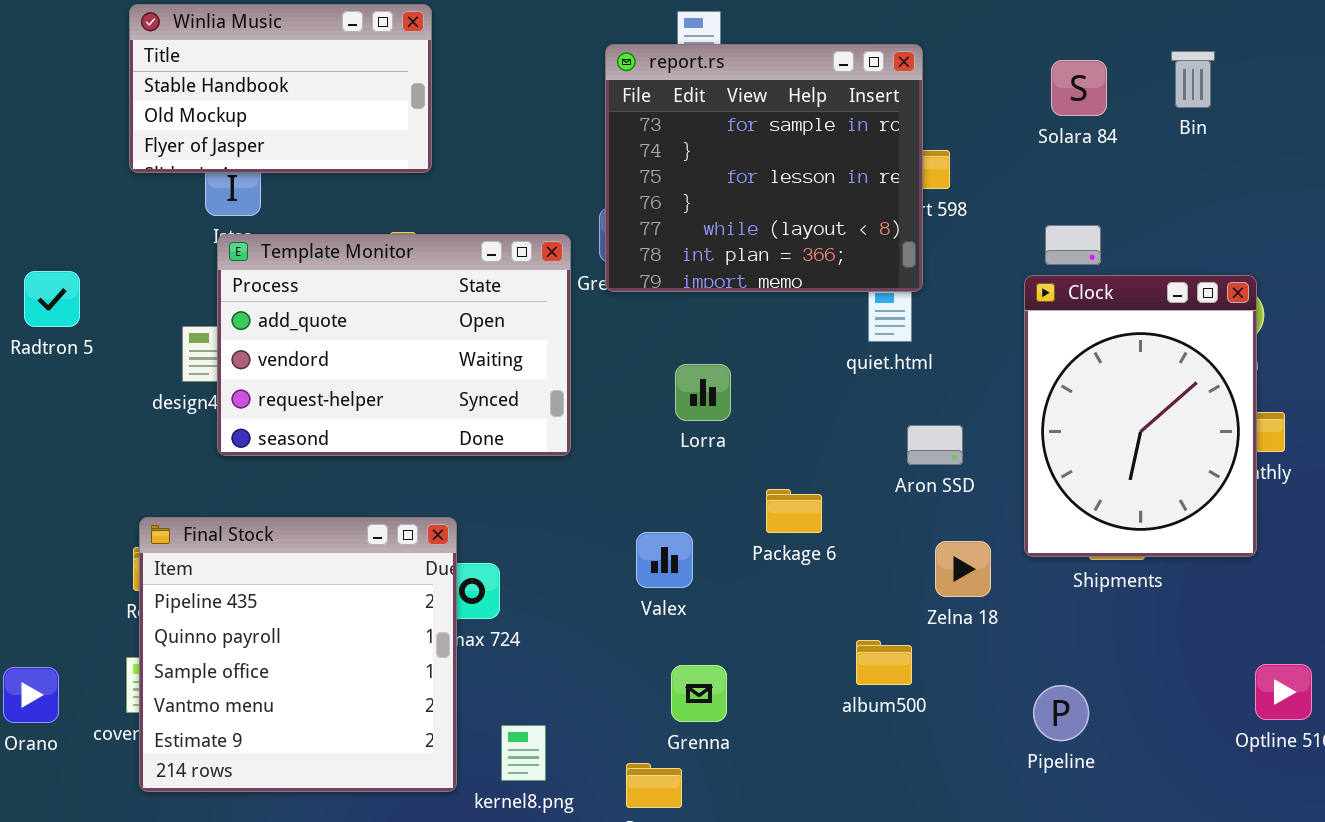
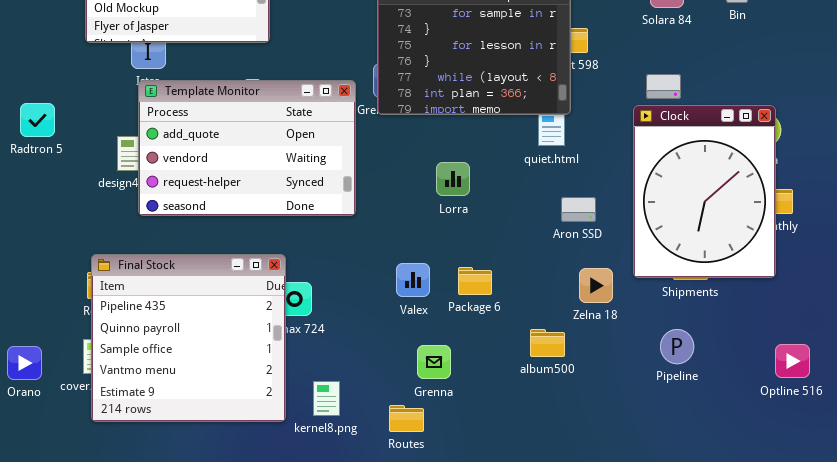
Lorra: [675,364,731,421] -> [436,162,470,196], moved
Package 6: [766,489,822,533] -> [458,267,492,295], moved
Pipeline: [1033,685,1089,741] -> [660,329,694,364], moved

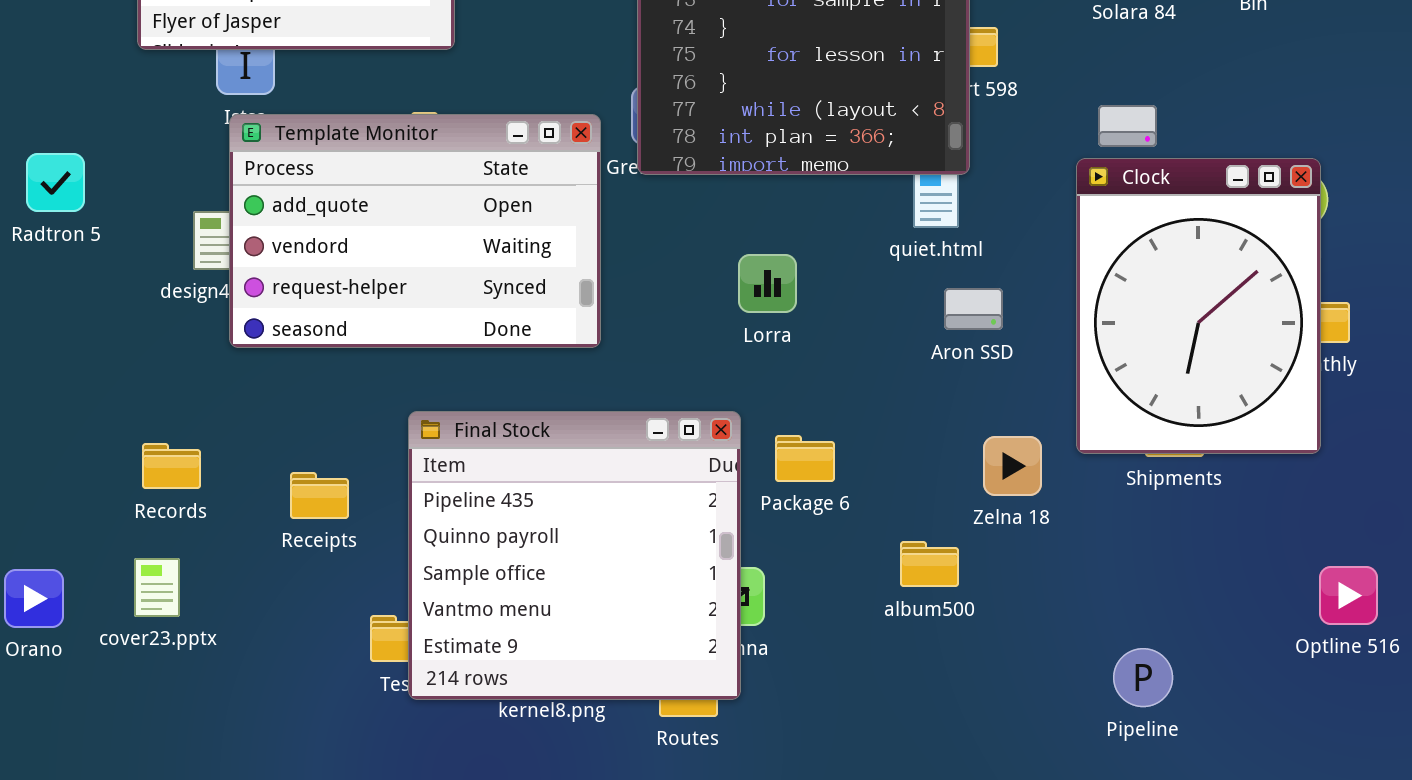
Aron SSD: [561,197,596,222] -> [944,288,1003,330], moved
Final Stock: [91,254,286,422] -> [408,411,741,700], moved
Pipeline: [660,329,694,364] -> [1113,648,1173,707], moved

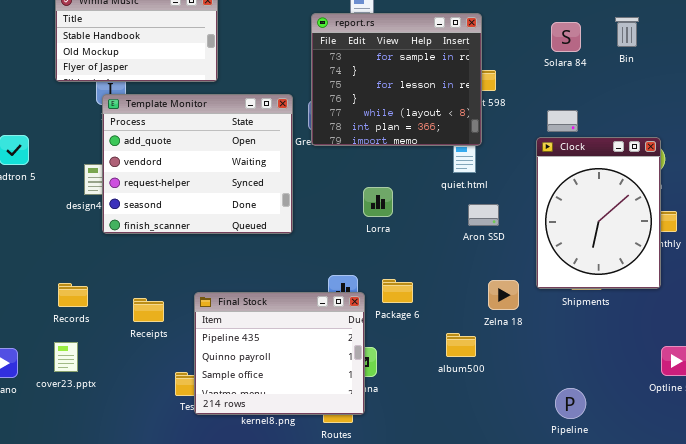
Template Monitor: [229,114,601,348] -> [102,94,293,234], resized
Final Stock: [408,411,741,700] -> [194,292,365,415], resized

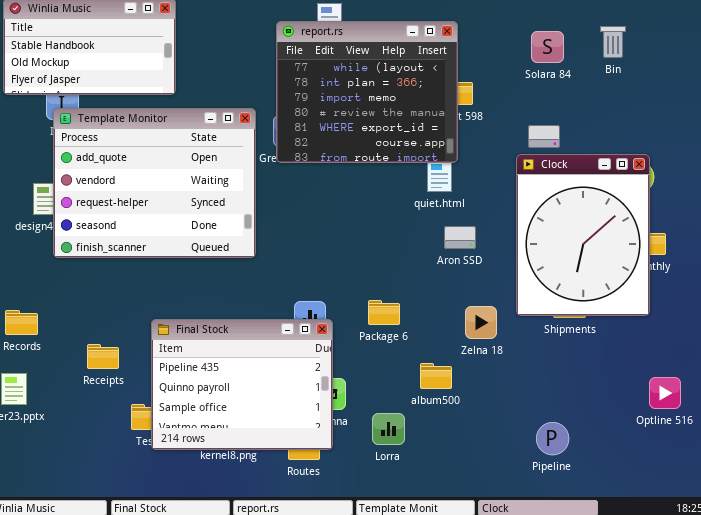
report.rs: [311,13,482,146] -> [276,21,458,163], scrolled down 4 rows
Lorra: [363,187,393,217] -> [372,413,405,445], moved
Package 6: [382,279,413,303] -> [368,300,400,325], moved
Receipts: [133,298,164,322] -> [87,344,119,369], moved

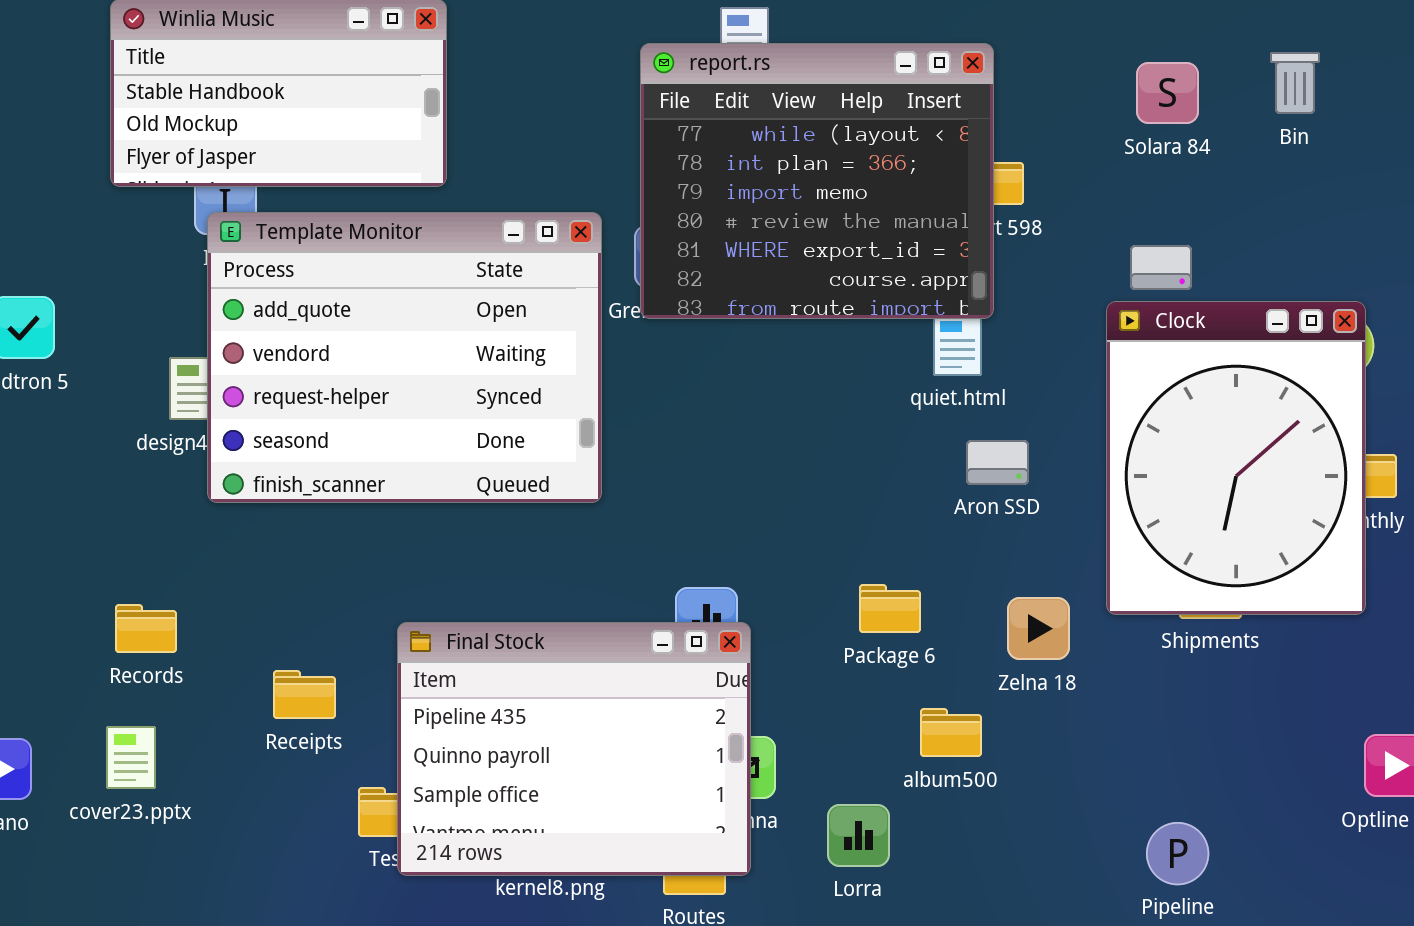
Package 6: [368,300,400,325] -> [859,584,921,633], moved

